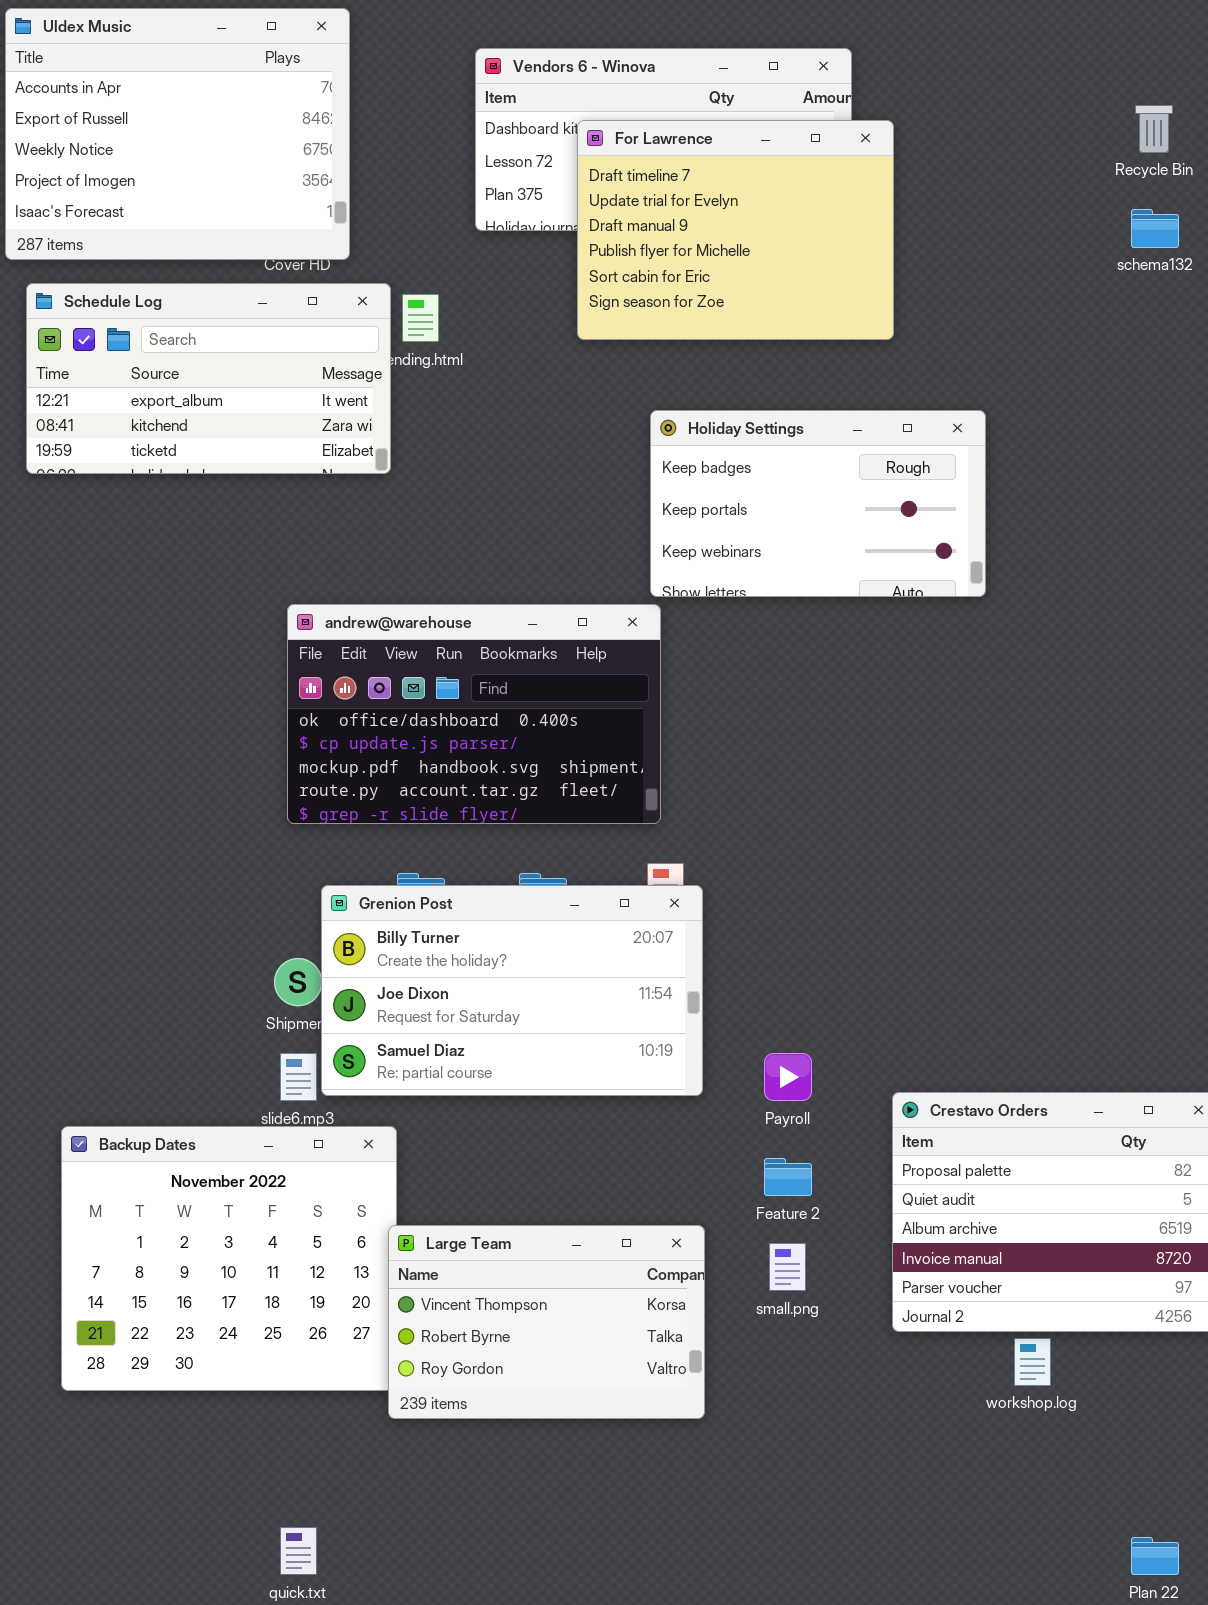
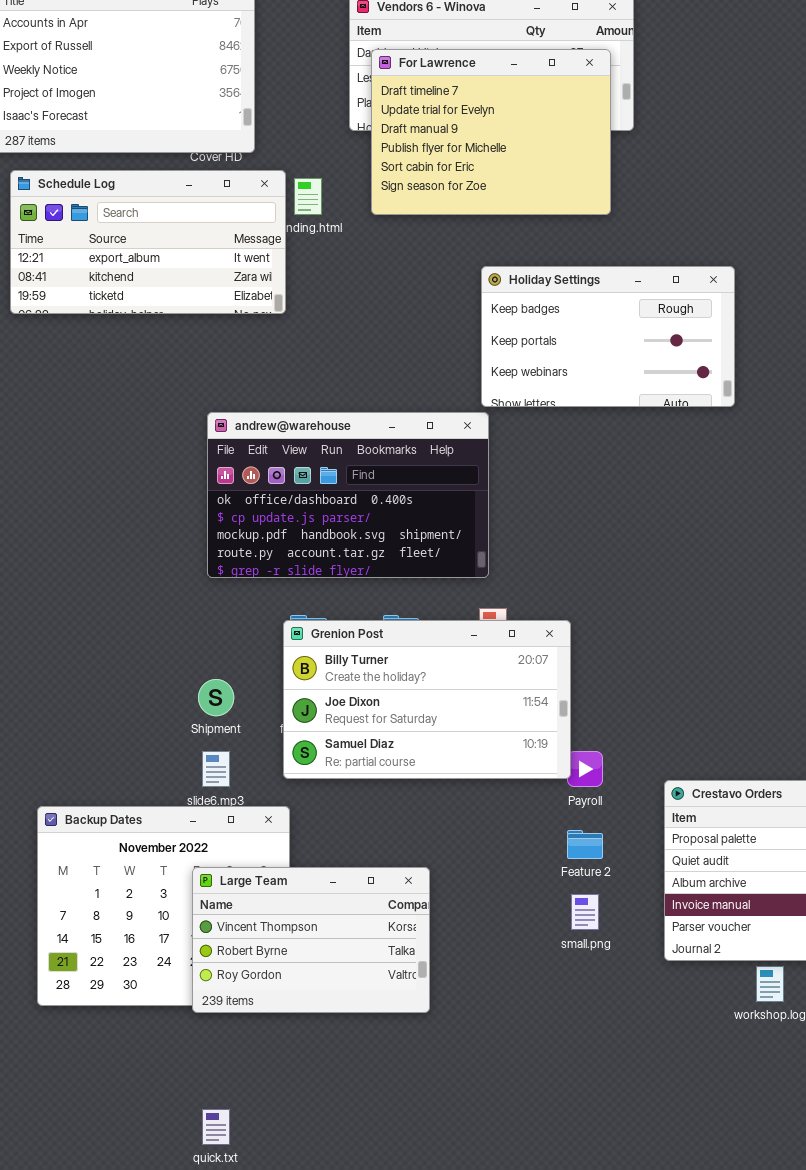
For Lawrence: [577,120,894,340] -> [371,49,611,215], moved
Grenion Post: [321,885,703,1096] -> [283,620,571,779], moved
Large Team: [388,1225,705,1419] -> [192,867,430,1013], moved

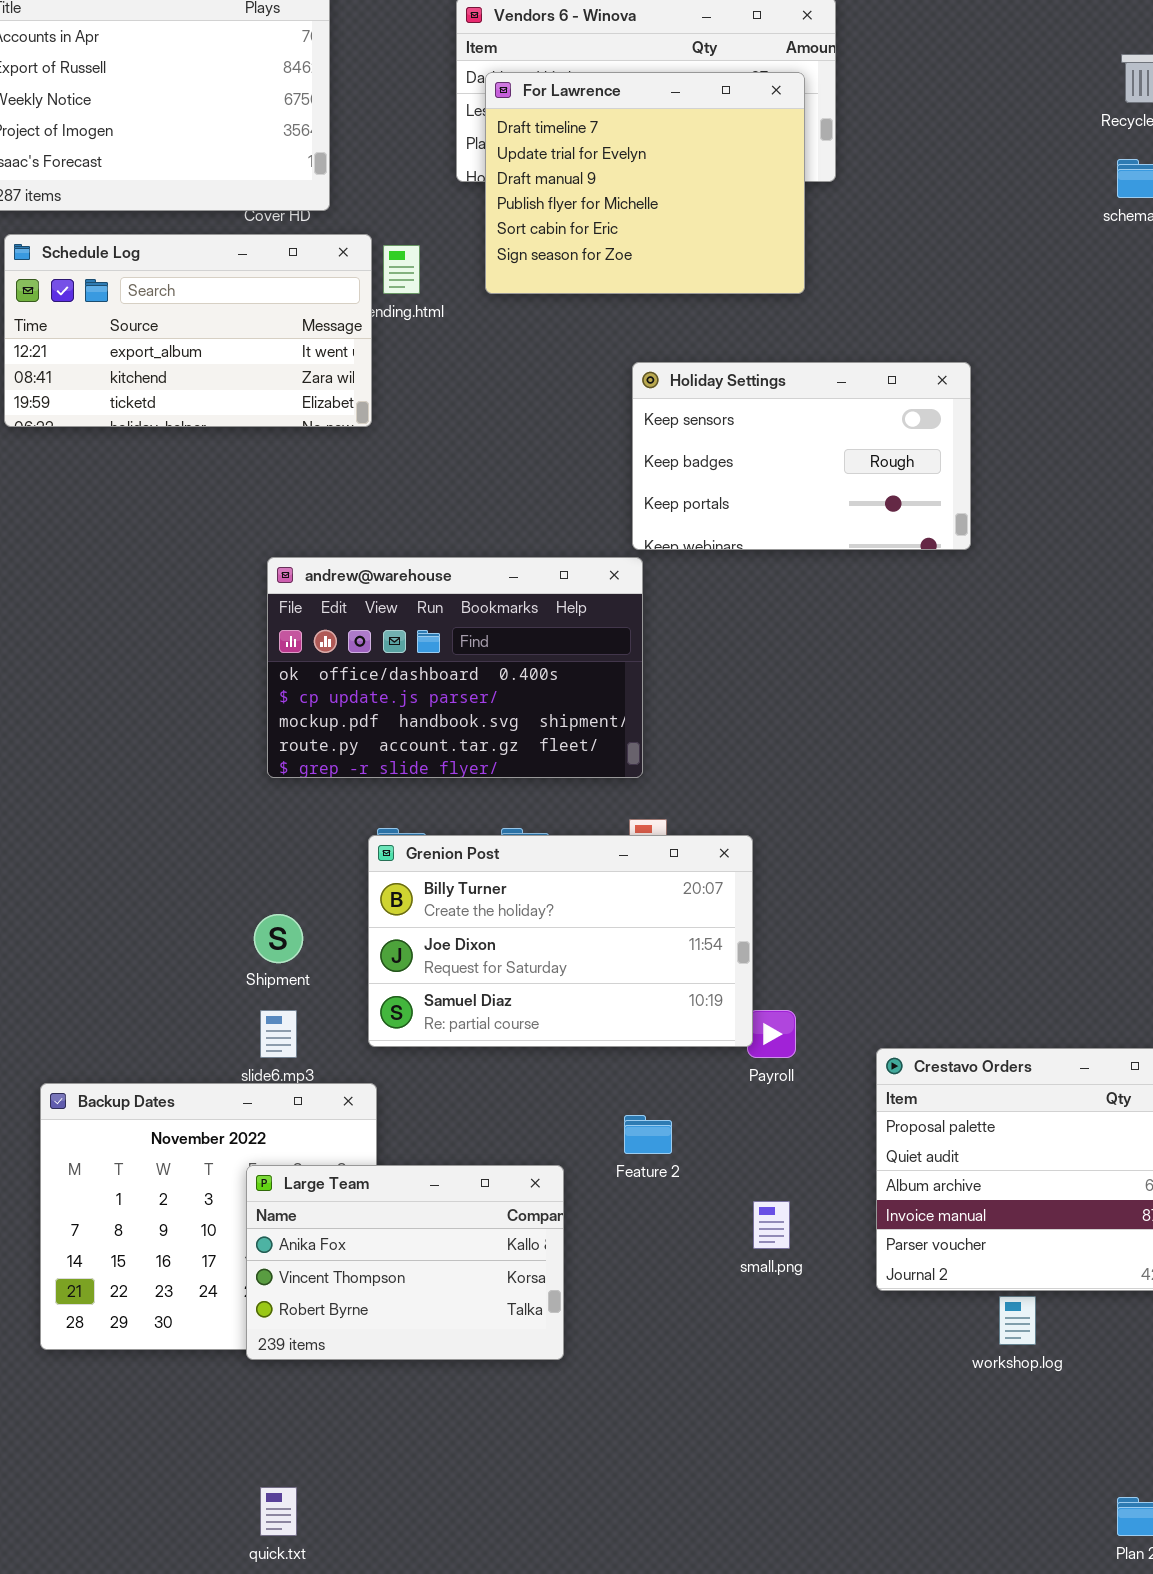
Holiday Settings: [481,266,735,407] -> [632,362,971,550], scrolled up 1 row
Feature 2: [567,830,603,859] -> [624,1115,672,1154], moved
Large Team: [192,867,430,1013] -> [246,1165,564,1360], scrolled up 1 row

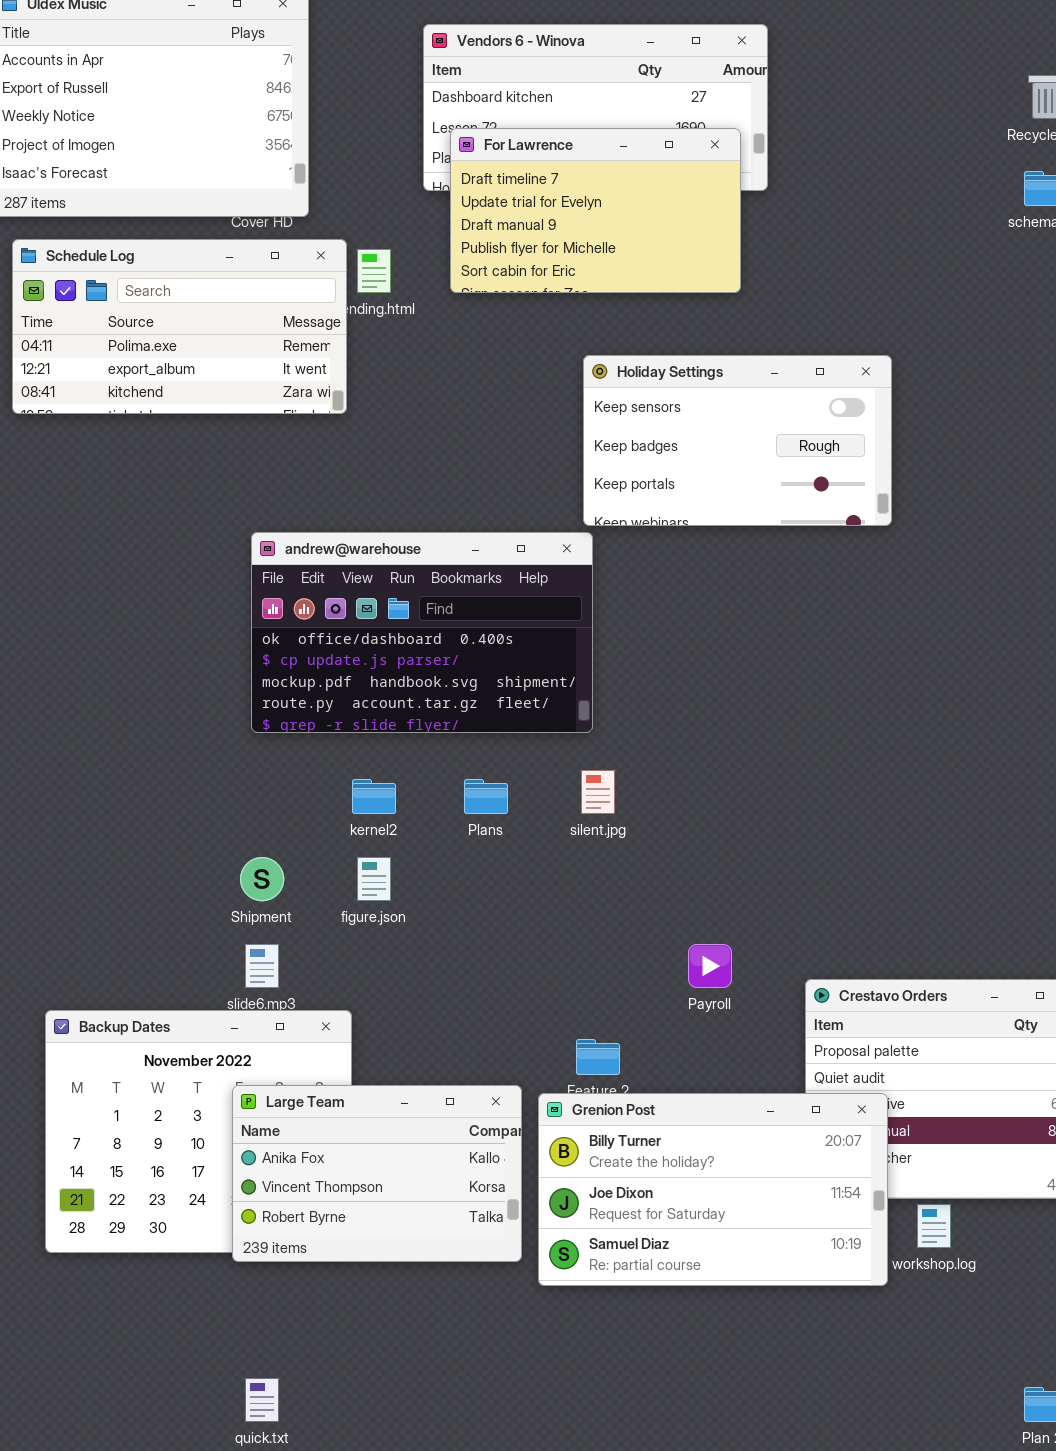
For Lawrence: [485,72,805,294] -> [450,128,741,293], resized
Schedule Log: [4,234,372,427] -> [12,239,347,414], scrolled up 1 row
Grenion Post: [368,835,753,1047] -> [538,1093,888,1286], moved

